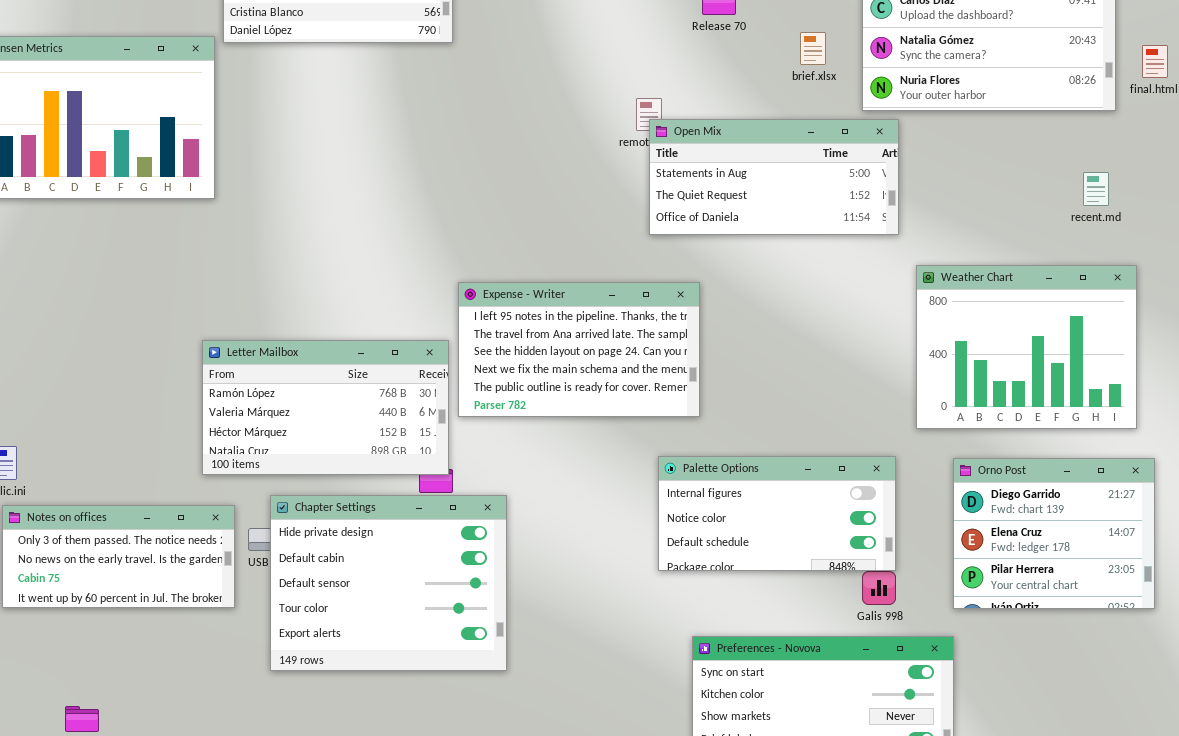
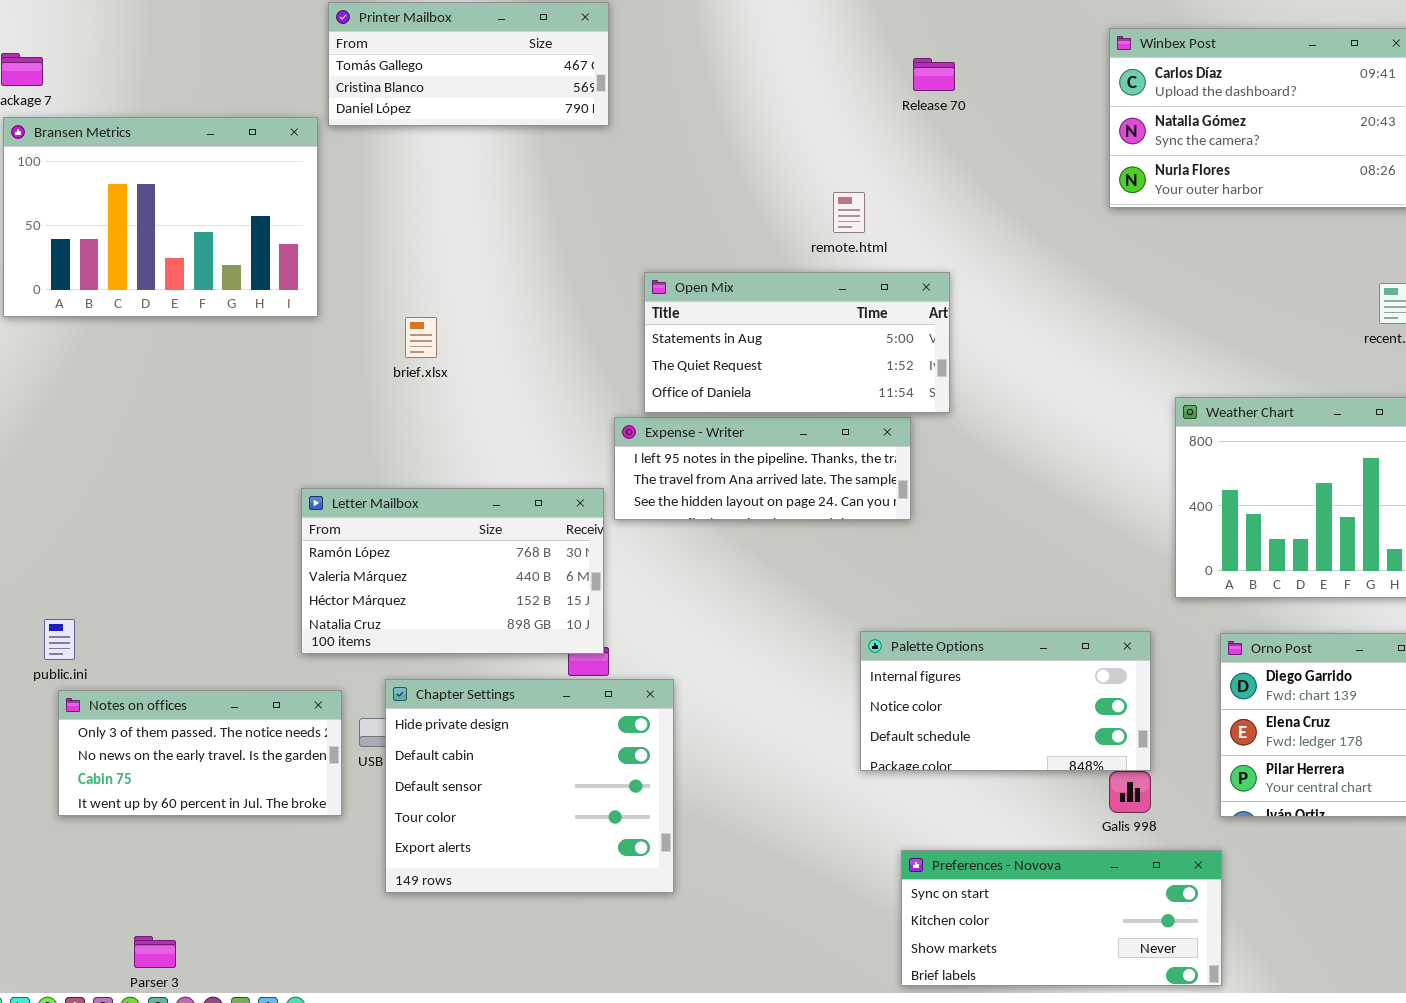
brief.xlsx: [800,32,826,65] -> [405,317,437,358], moved
Open Mix: [649,119,899,235] -> [644,272,950,413], moved
Expense - Writer: [458,282,700,417] -> [614,417,911,520], resized

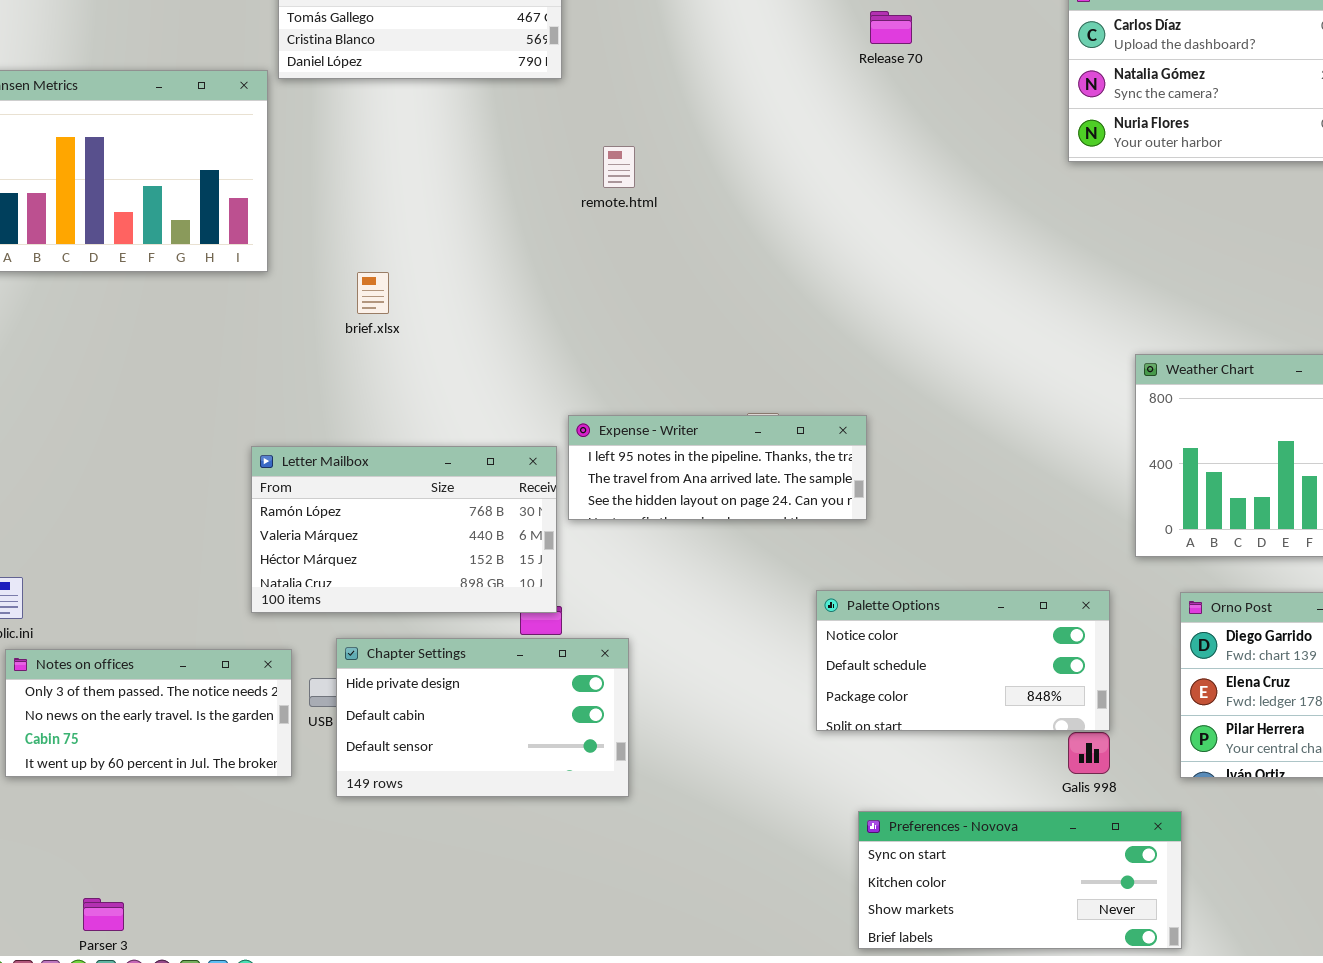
remote.html: [833,192,865,233] -> [603,146,635,188], moved
Open Mix: [644,272,950,413] -> none, closed
Expense - Writer: [614,417,911,520] -> [568,415,867,520], moved
Palette Options: [860,631,1151,771] -> [816,590,1110,731], scrolled down 1 row
Chapter Settings: [385,679,674,893] -> [336,638,629,797], resized

